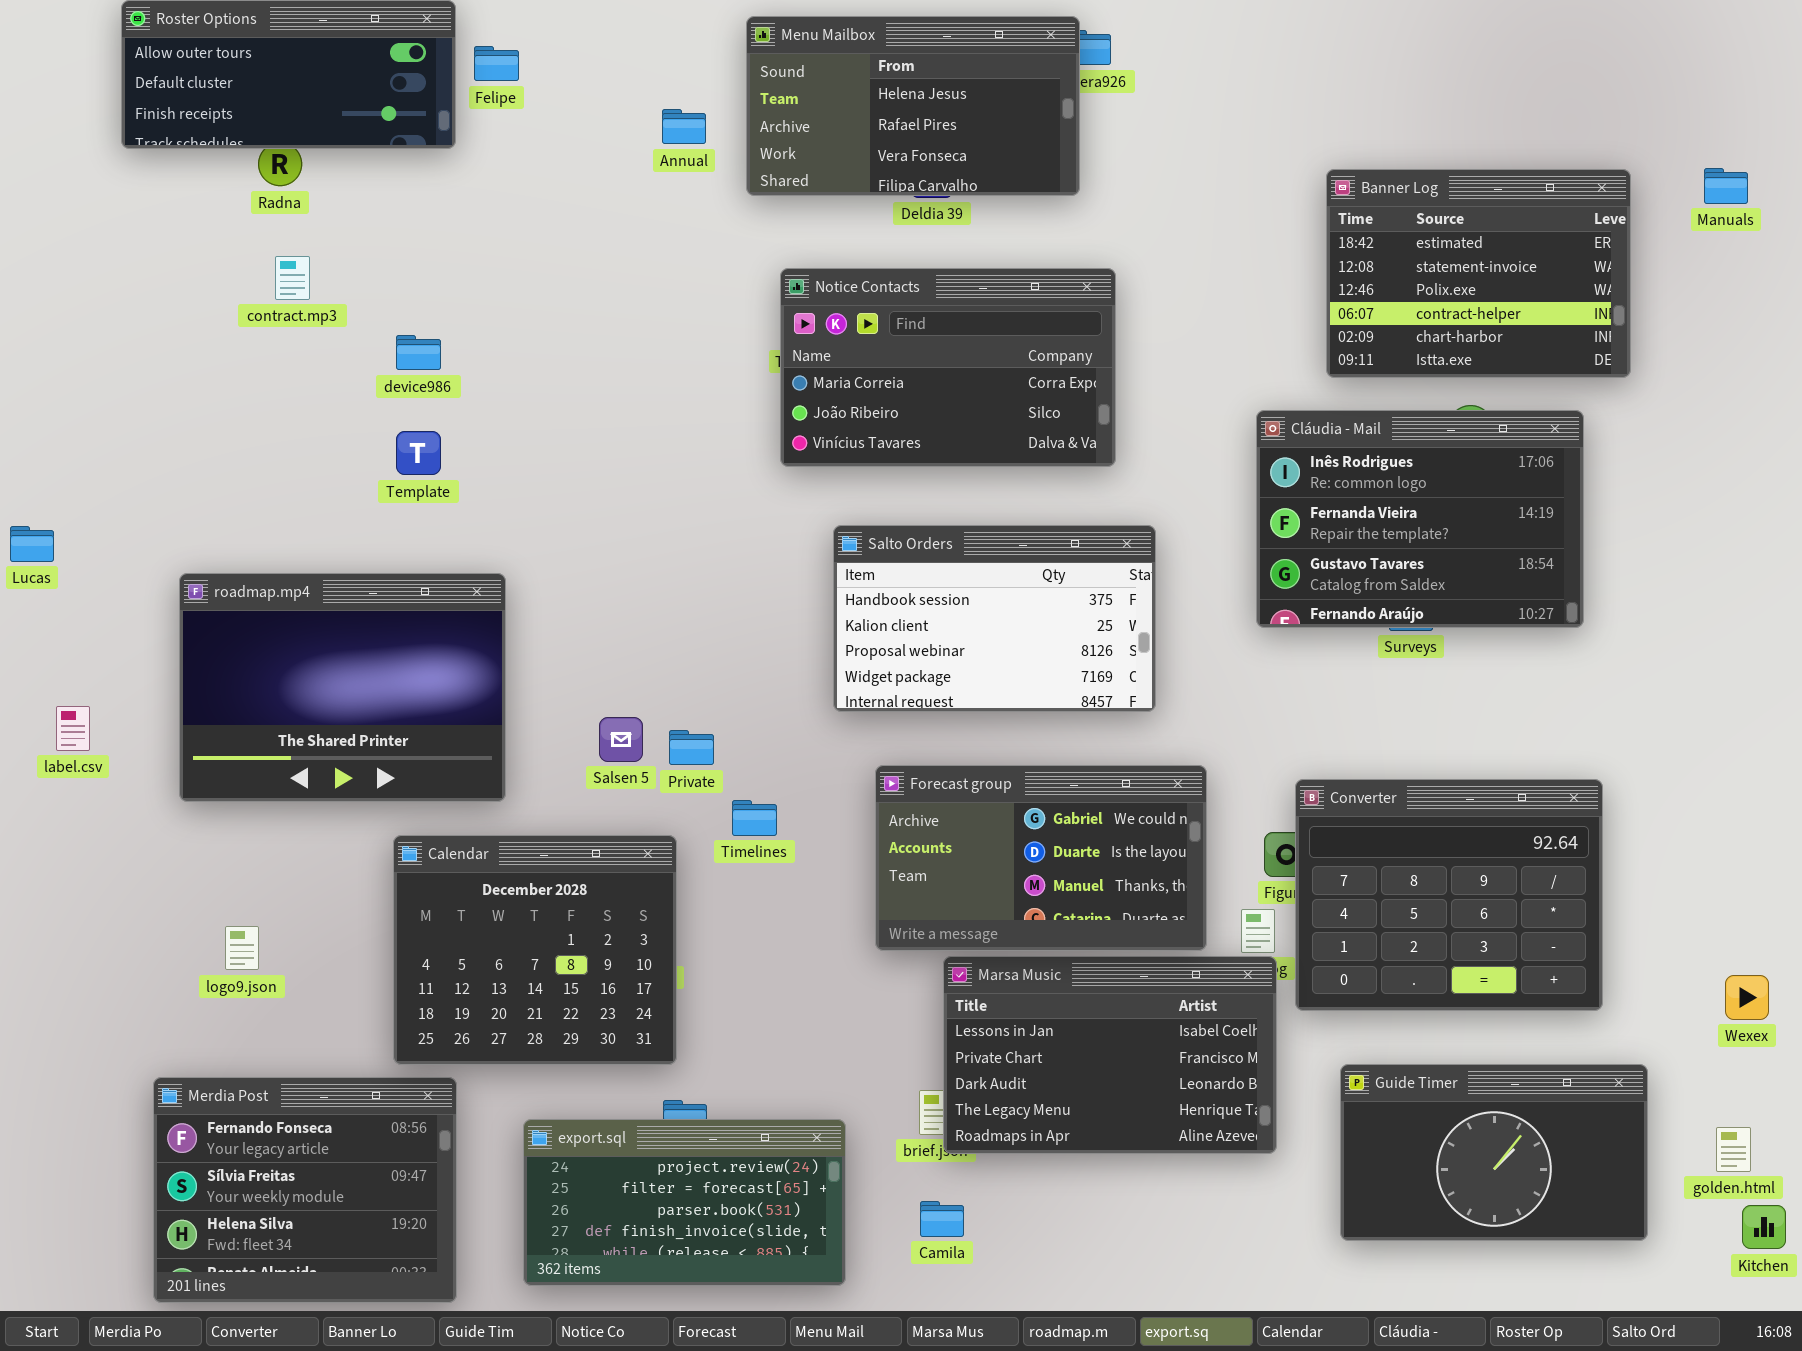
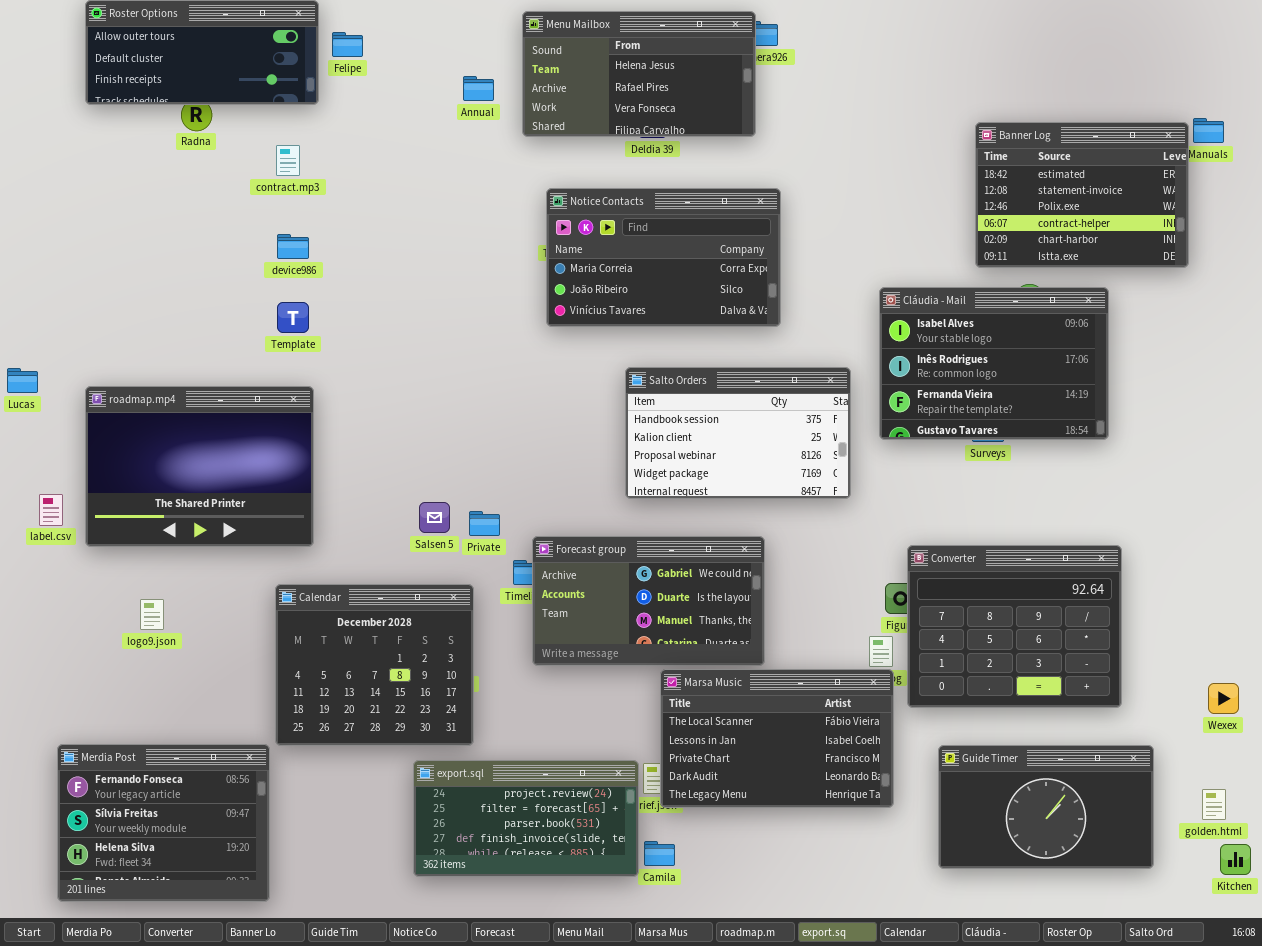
Banner Log: [1326,169,1631,378] -> [975,122,1189,268], moved
contract.mp3: [275,256,310,300] -> [276,145,300,176], moved
Cláudia - Mail: [1256,410,1584,628] -> [879,287,1109,440], scrolled up 1 row
Salto Orders: [833,525,1156,712] -> [625,367,851,499], moved
roadmap.mp4: [179,573,506,802] -> [85,386,314,547], moved
Forecast group: [875,765,1207,951] -> [532,536,765,666], moved
logo9.json: [225,926,259,970] -> [140,599,164,630], moved
Marsa Music: [943,956,1277,1154] -> [660,669,894,808], scrolled up 1 row
Merdia Post: [153,1077,457,1303] -> [57,744,270,902], moved
export.sql: [523,1119,846,1286] -> [413,760,639,877], moved

